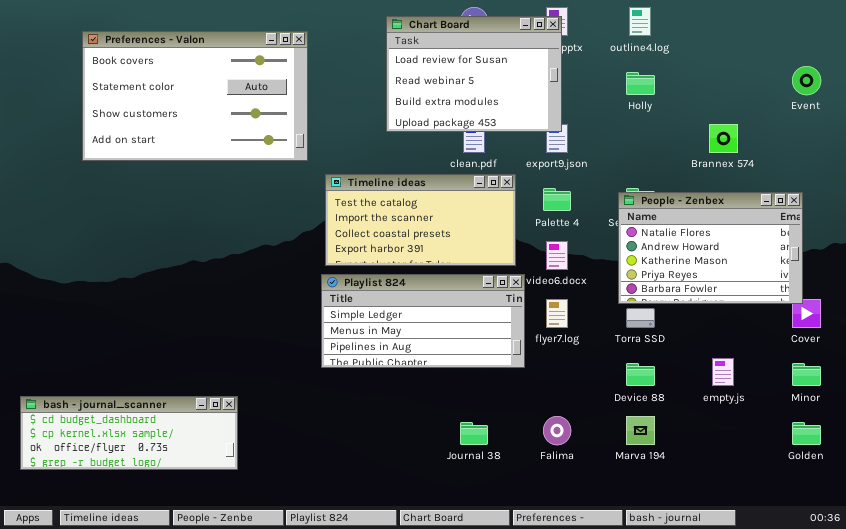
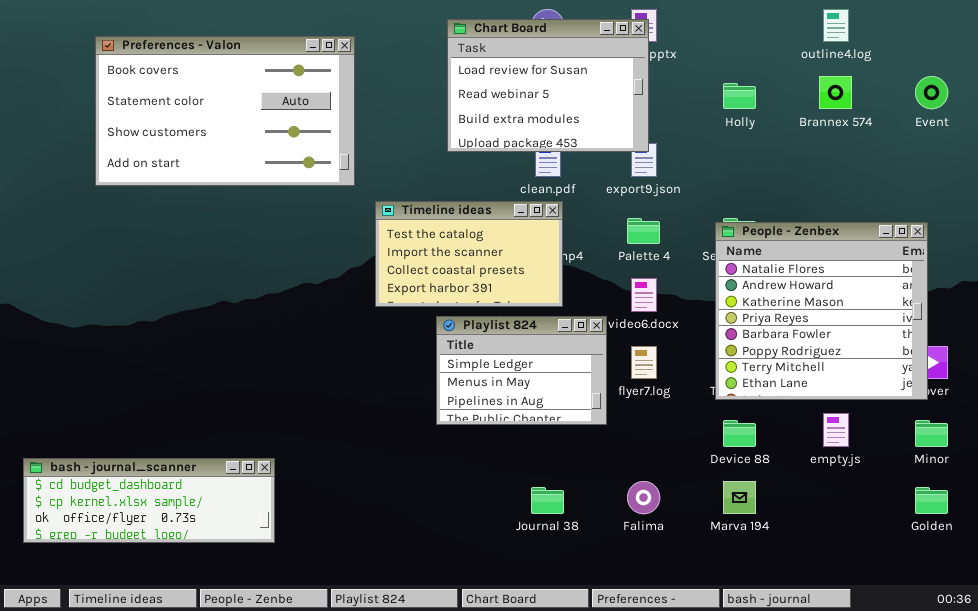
outline4.log: [629,7,651,36] -> [823,9,849,42], moved
Brannex 574: [709,124,738,153] -> [819,76,852,109], moved
Timeline ideas: [325,174,516,266] -> [375,201,563,307], resized
People - Zenbex: [618,192,803,304] -> [715,222,928,400], resized
Playlist 824: [321,274,525,368] -> [436,316,607,425], resized

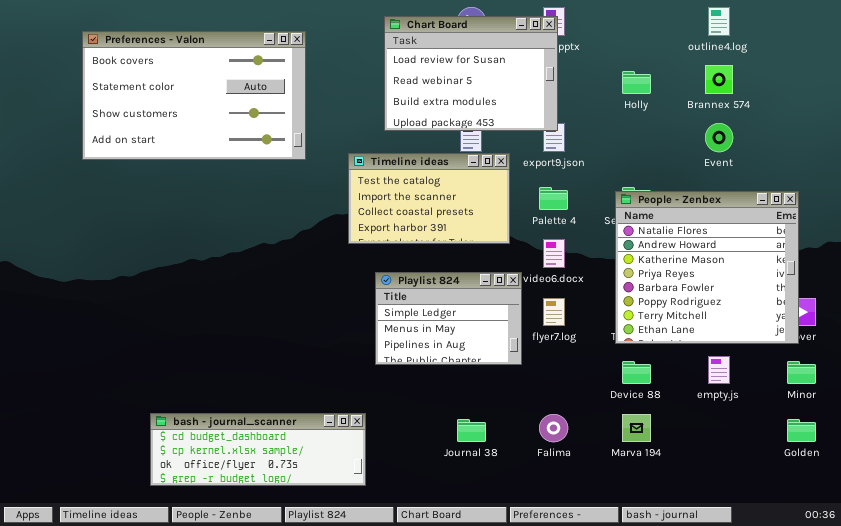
Event: [915,76,948,109] -> [705,123,733,152], moved
Timeline ideas: [375,201,563,307] -> [348,153,510,244], moved
bash - journal_scanner: [23,458,275,543] -> [150,413,366,486], moved

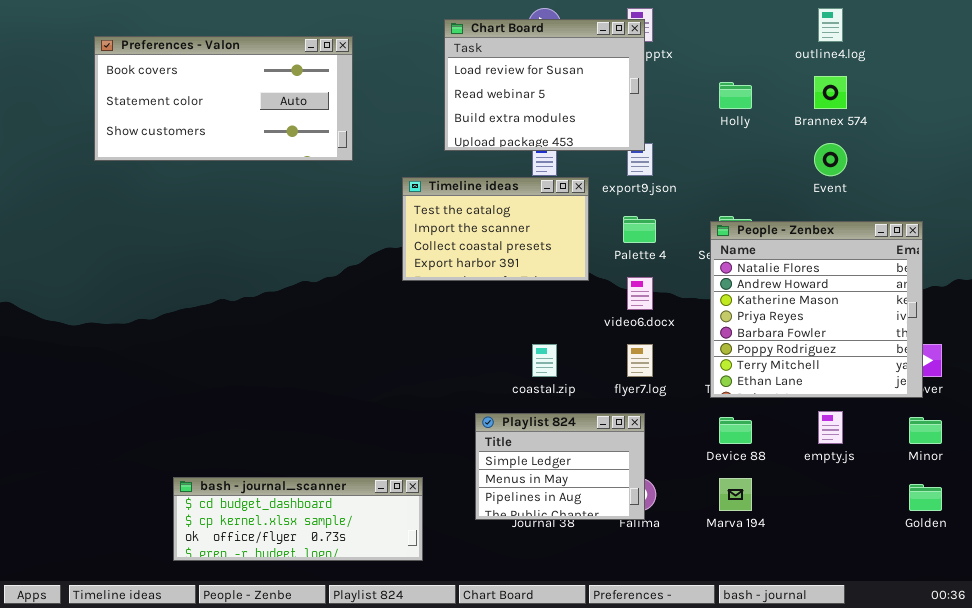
Preferences - Valon: [82,31,306,160] -> [94,36,353,161], resized
Playlist 824: [375,272,522,365] -> [475,413,645,520], moved

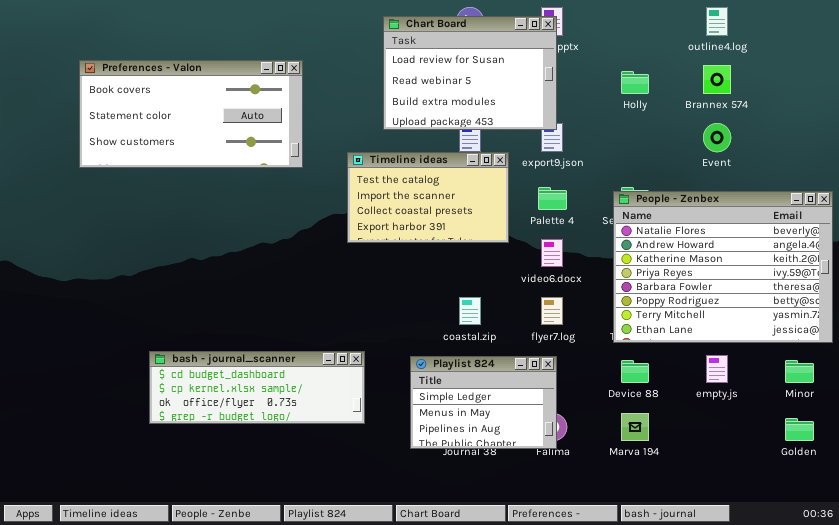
Preferences - Valon: [94,36,353,161] -> [79,60,303,168], moved
People - Zenbex: [710,221,923,398] -> [613,191,833,343], resized
bash - journal_scanner: [173,477,423,561] -> [149,351,365,424], moved

